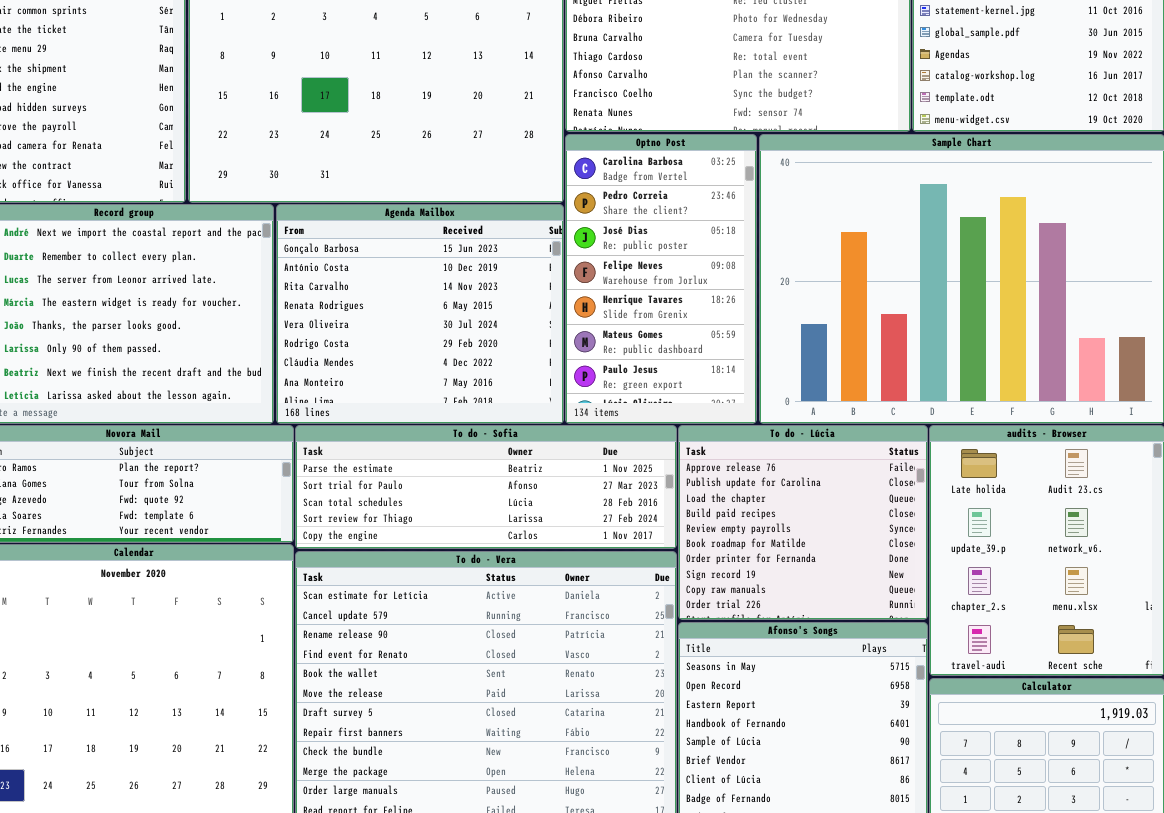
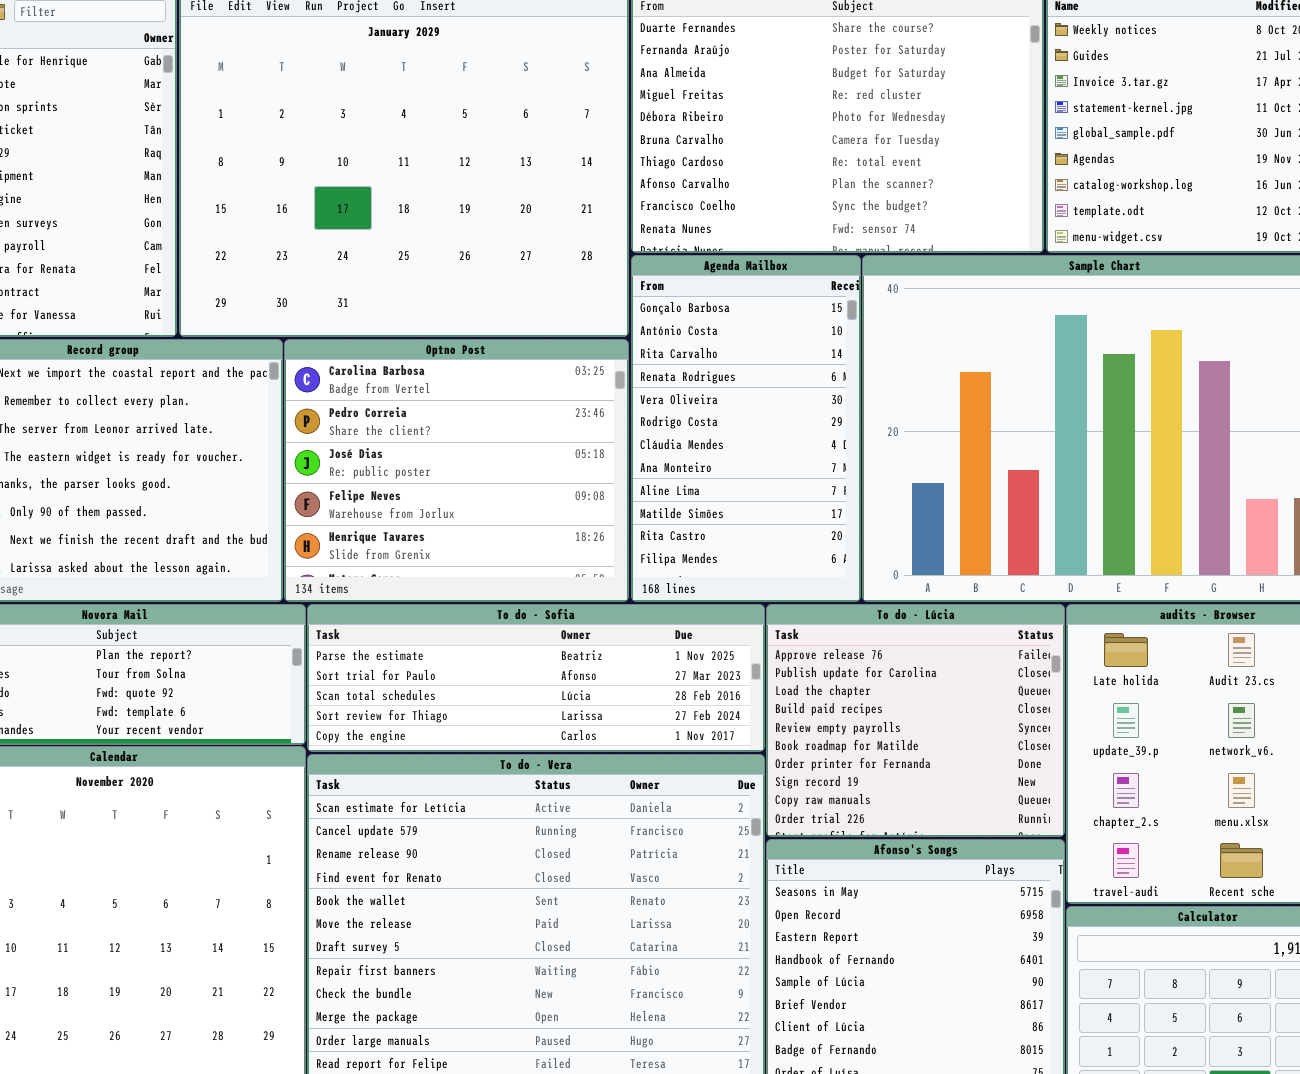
Optno Post: [565,134,757,424] -> [284,339,629,602], moved, resized
Agenda Mailbox: [276,204,564,424] -> [631,255,861,602], moved, resized

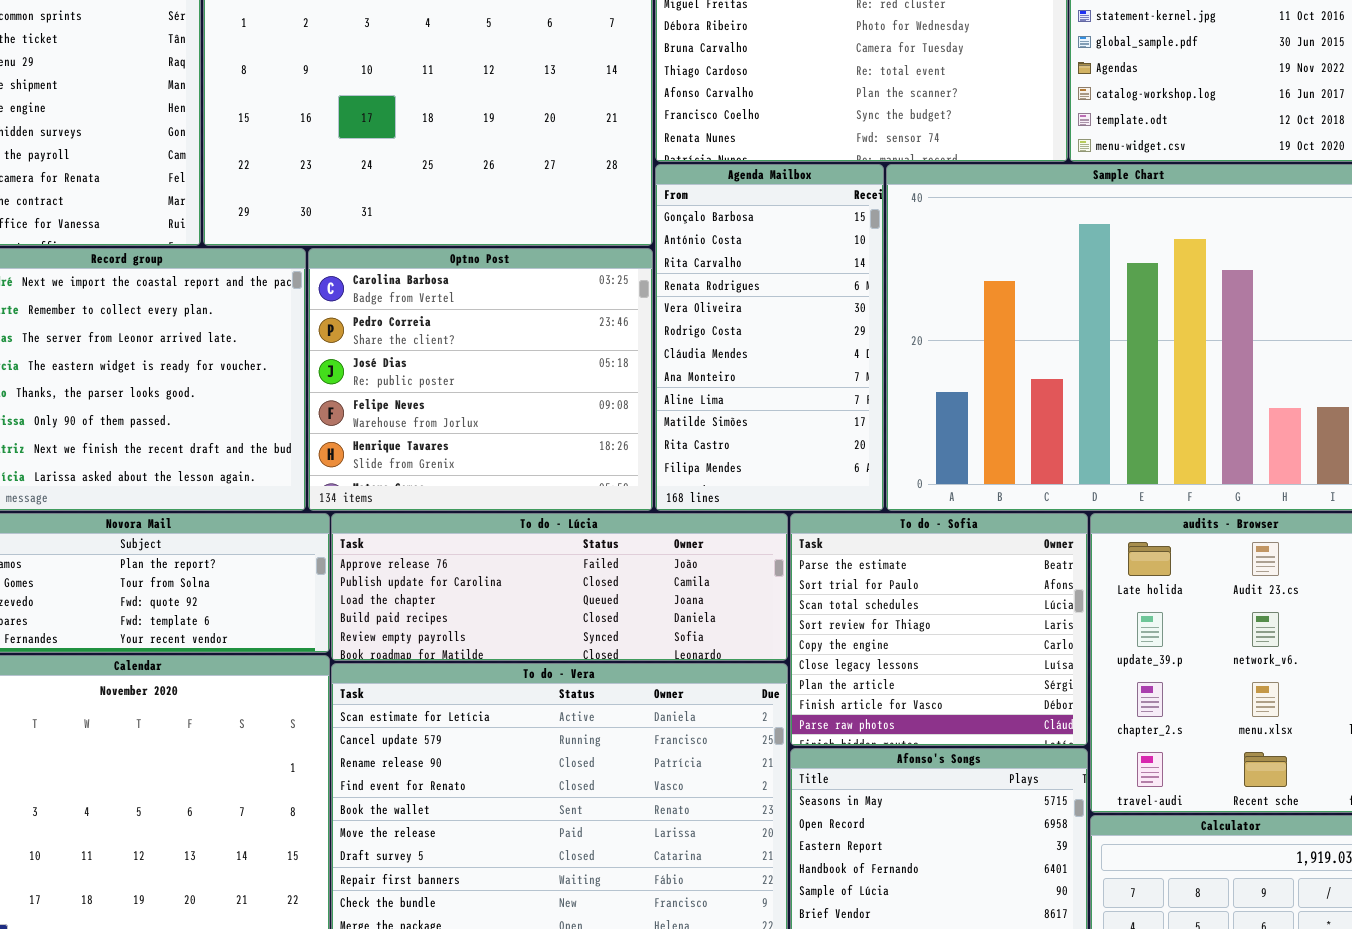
To do - Sofia: [307,604,765,752] -> [790,513,1088,746], moved, resized
To do - Lúcia: [766,604,1065,837] -> [331,513,788,661], moved, resized

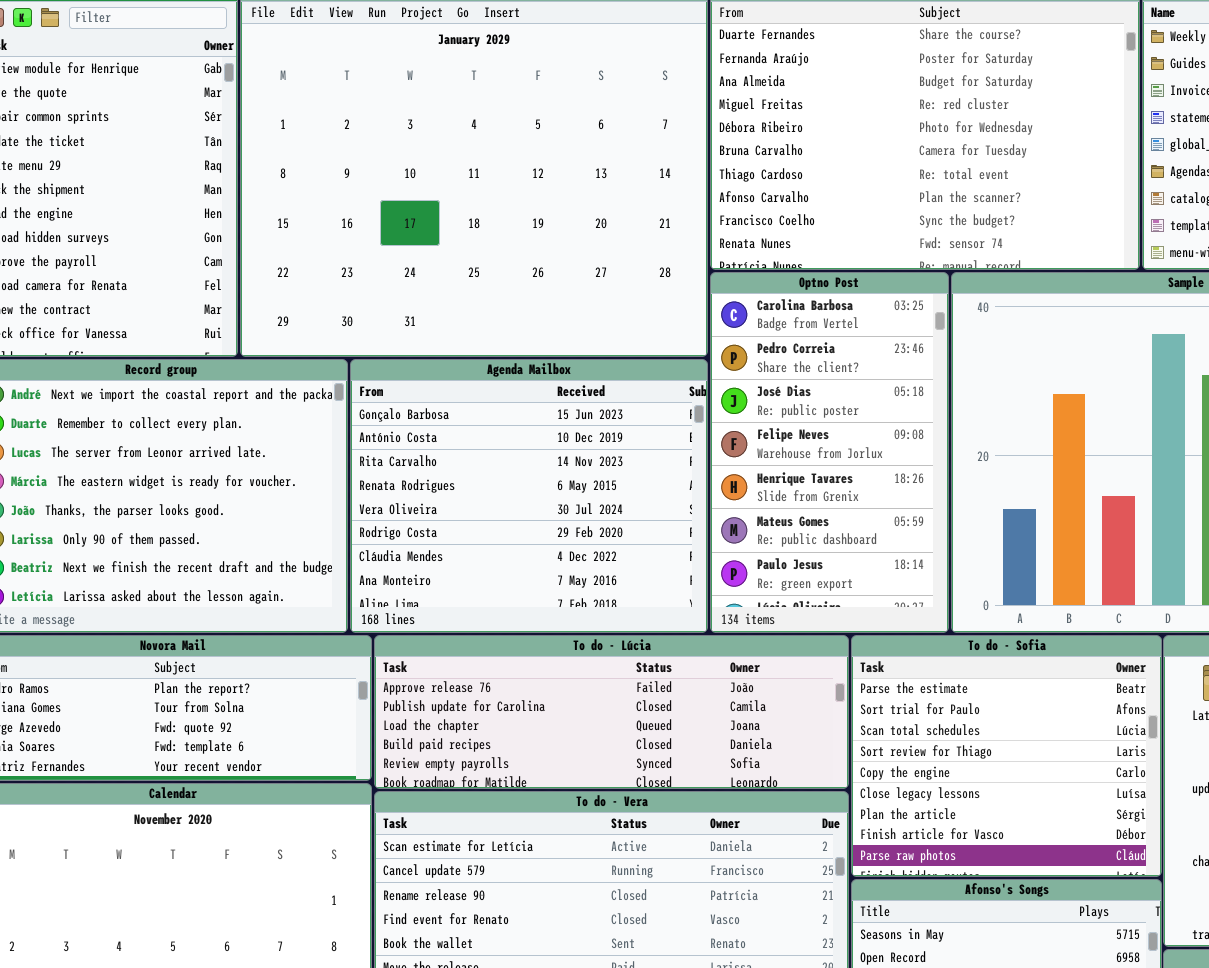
Agenda Mailbox: [655,164,884,511] -> [350,359,708,633], moved, resized
Optno Post: [308,248,653,511] -> [710,272,949,633], moved, resized

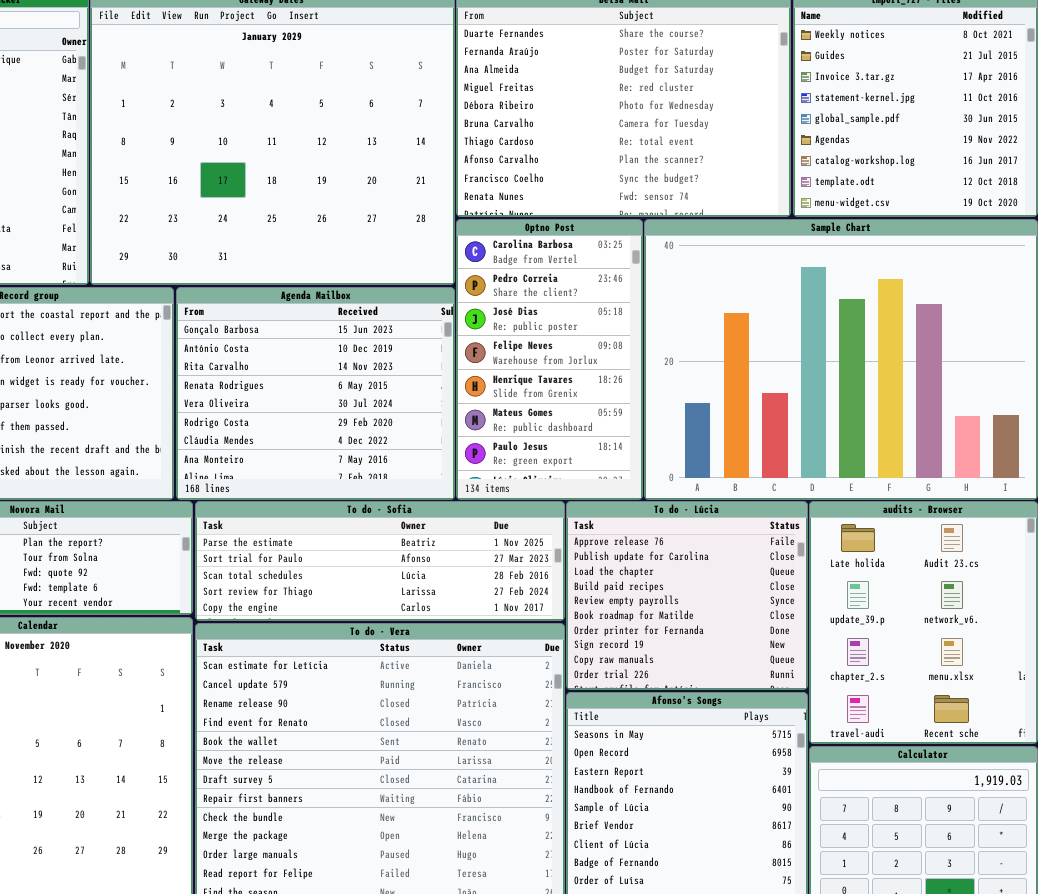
To do - Lúcia: [374,635,849,789] -> [566,501,808,690], moved, resized
To do - Sofia: [851,635,1162,877] -> [195,501,565,621], moved, resized

